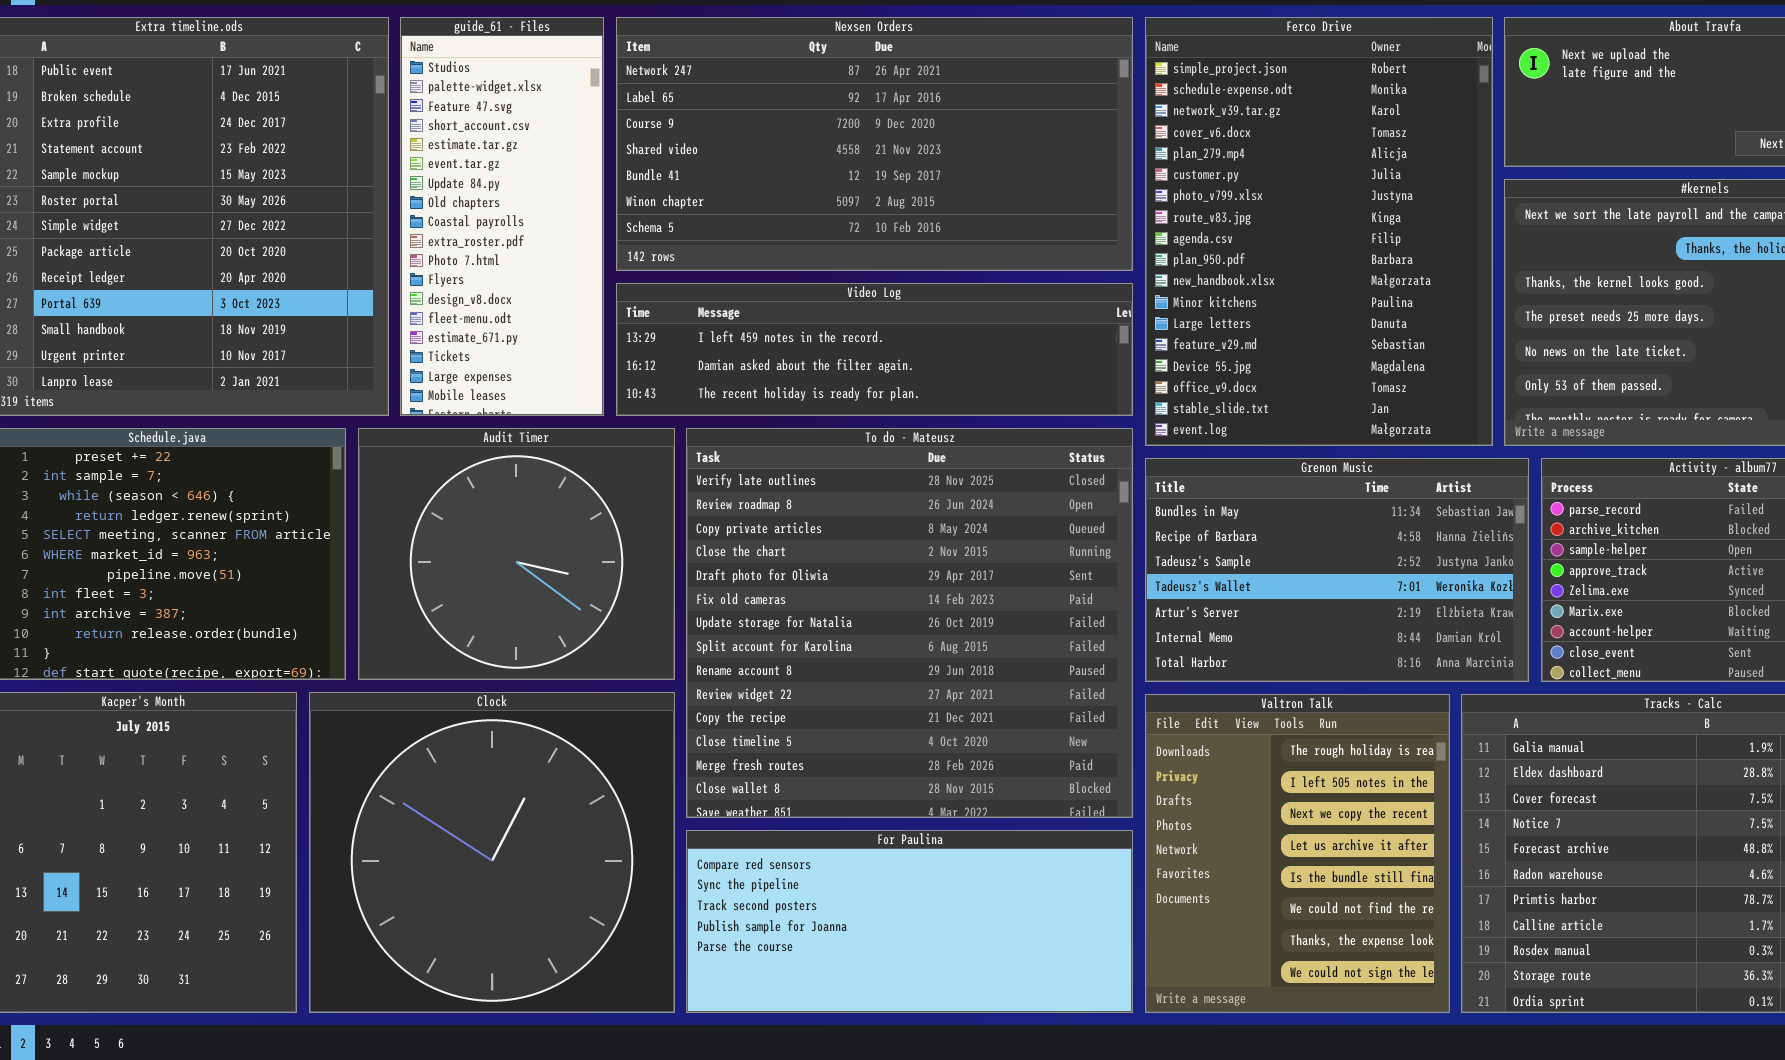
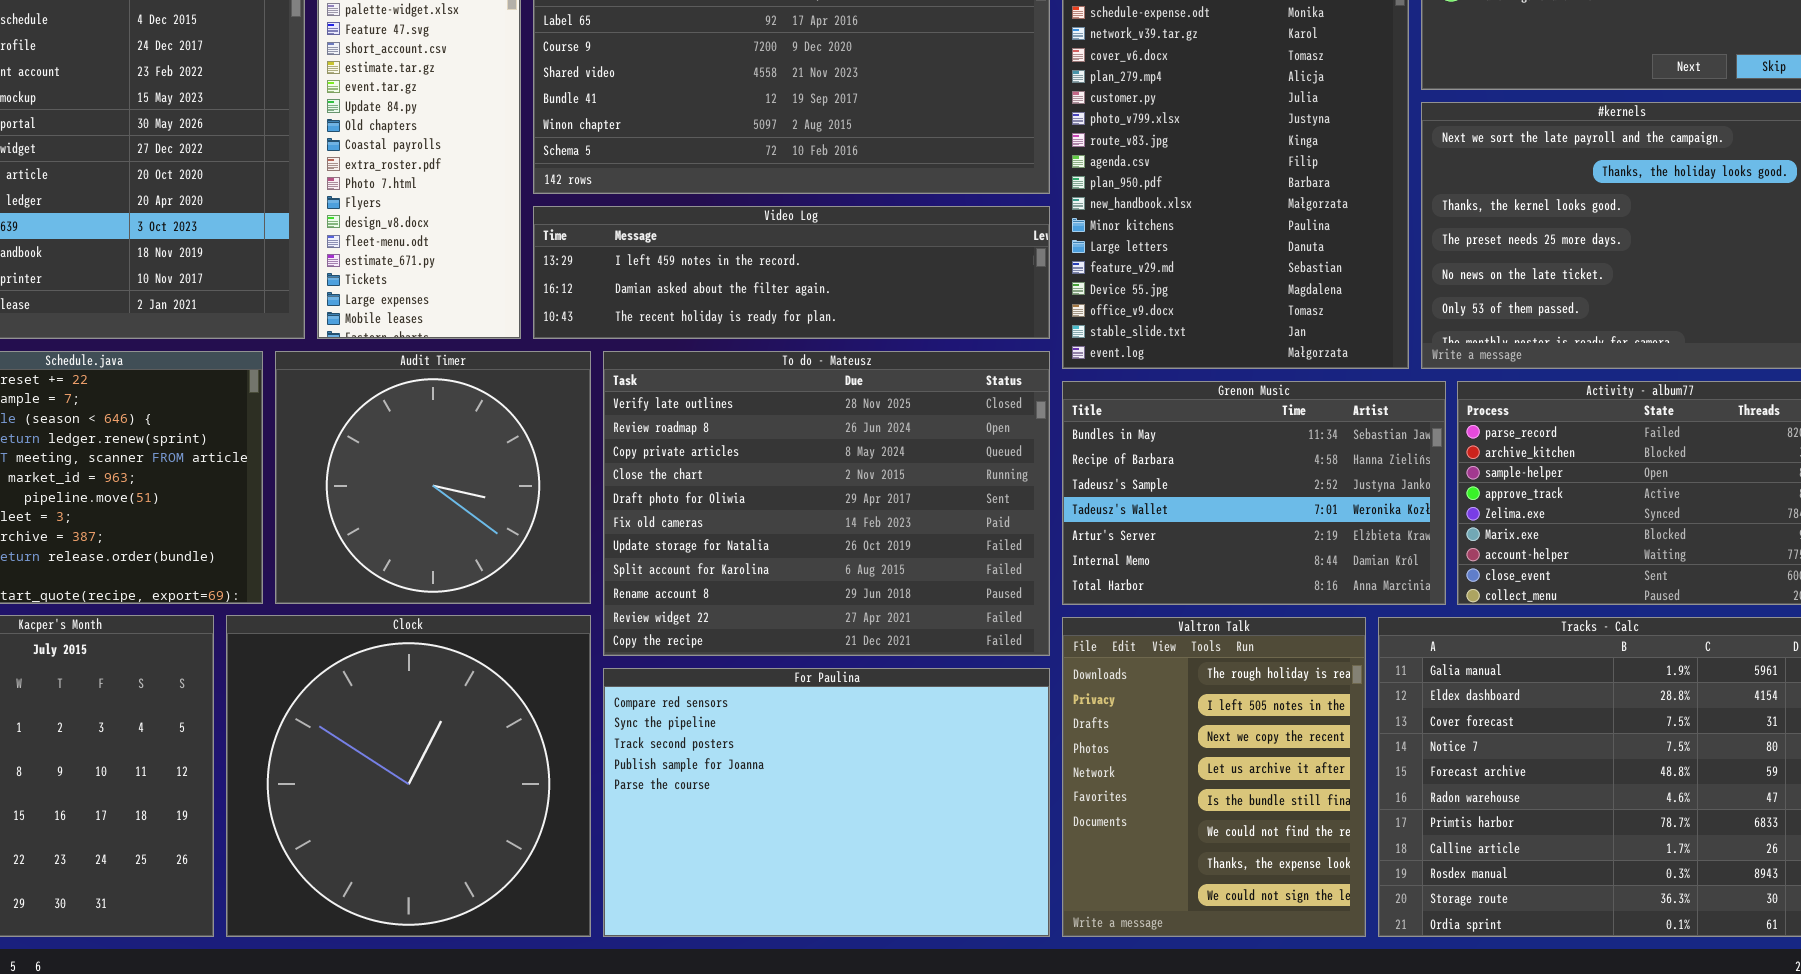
To do - Mateusz: [686,428,1133,818] -> [603,351,1050,656], resized
For Paulina: [686,830,1133,1013] -> [603,668,1050,937], resized

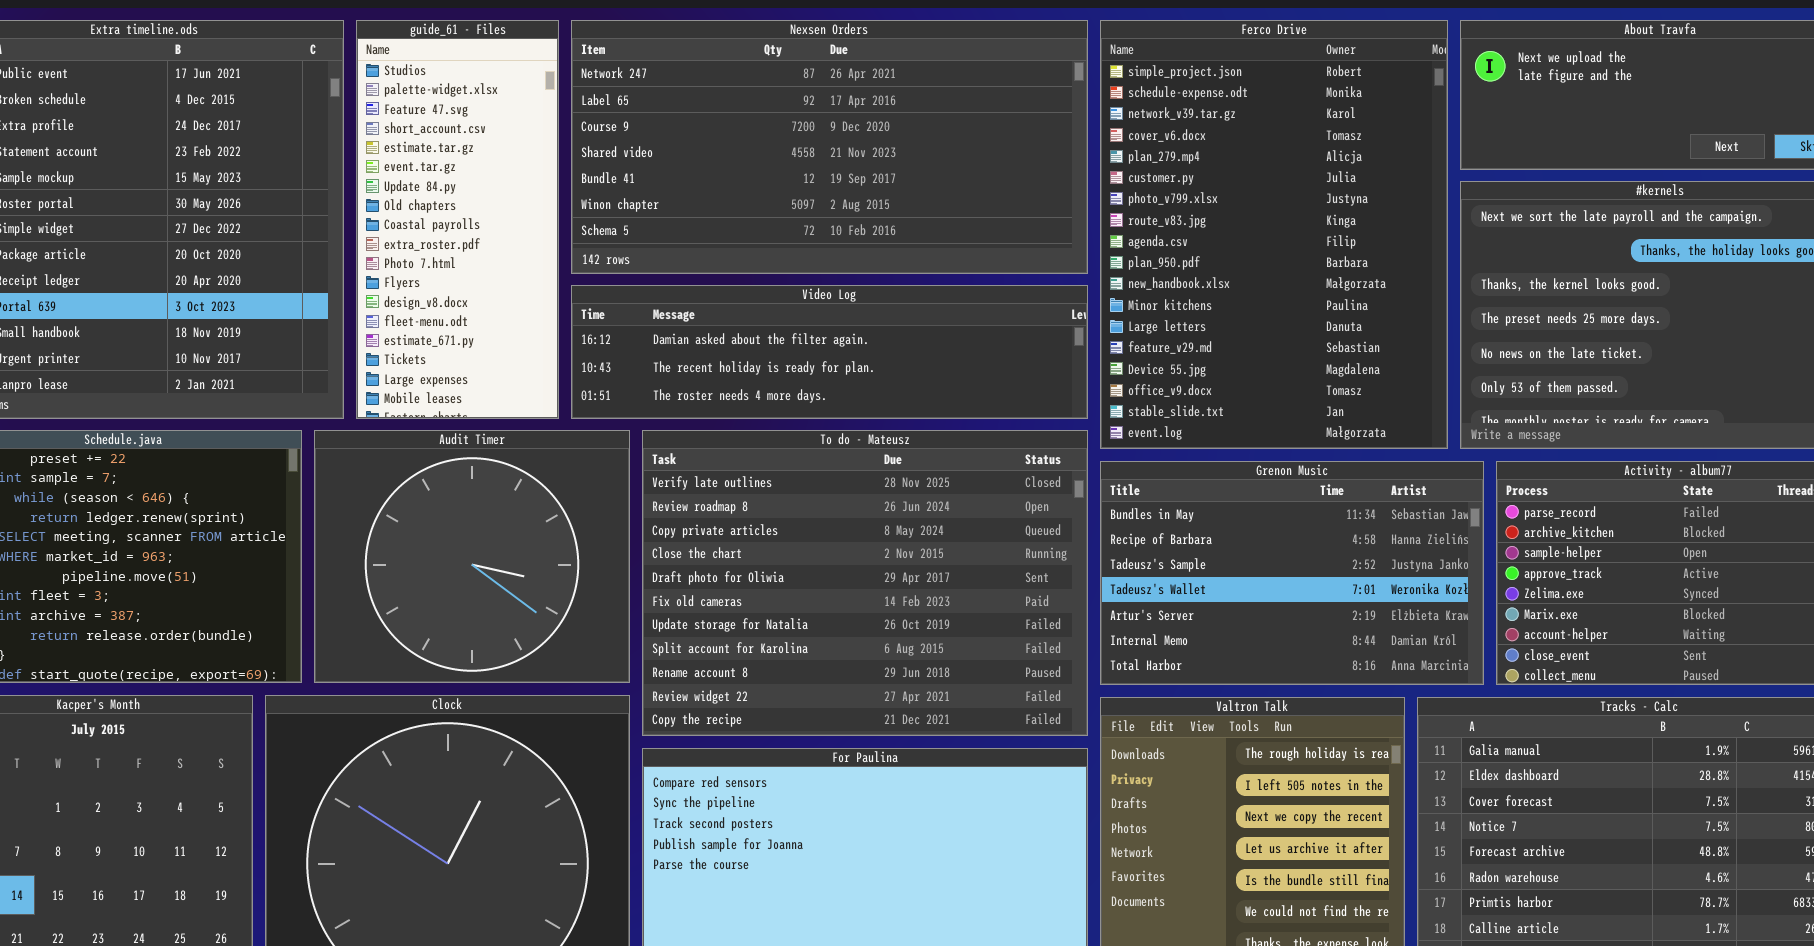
Video Log: [533,206,1050,339] -> [571,285,1088,419], scrolled down 1 row

